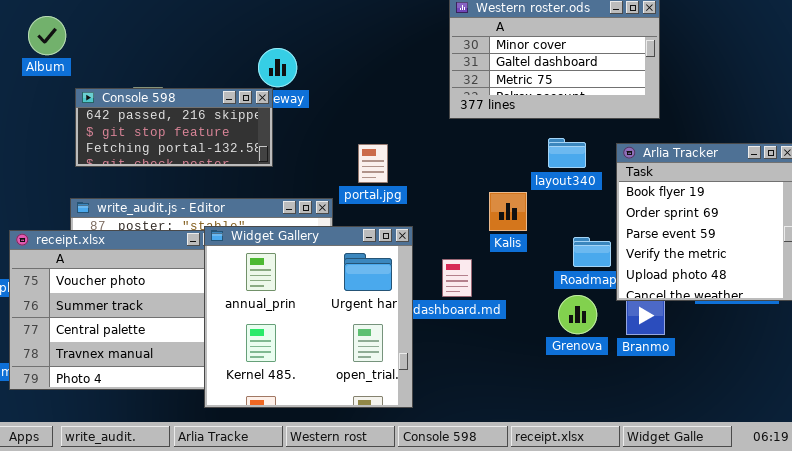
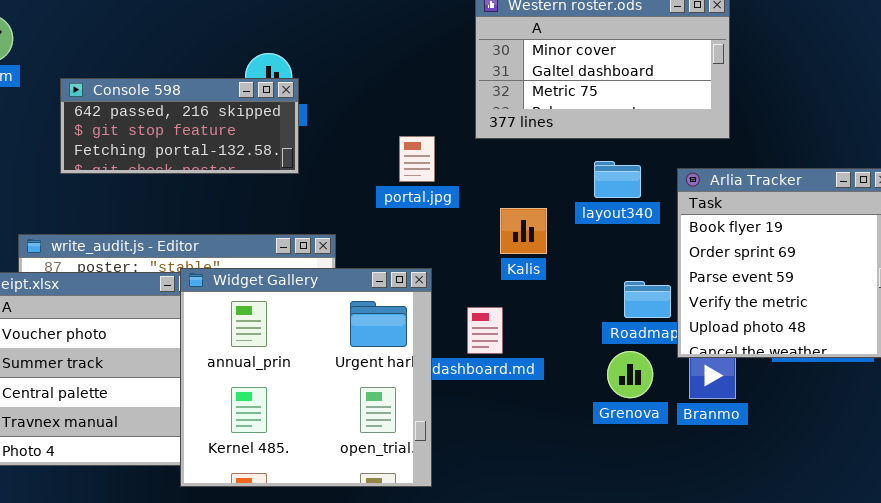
Console 598: [75,88,273,167] -> [60,78,299,174], moved
portal.jpg: [358,144,388,183] -> [399,136,435,182], moved
Kalis: [489,192,527,231] -> [500,208,547,254], moved

